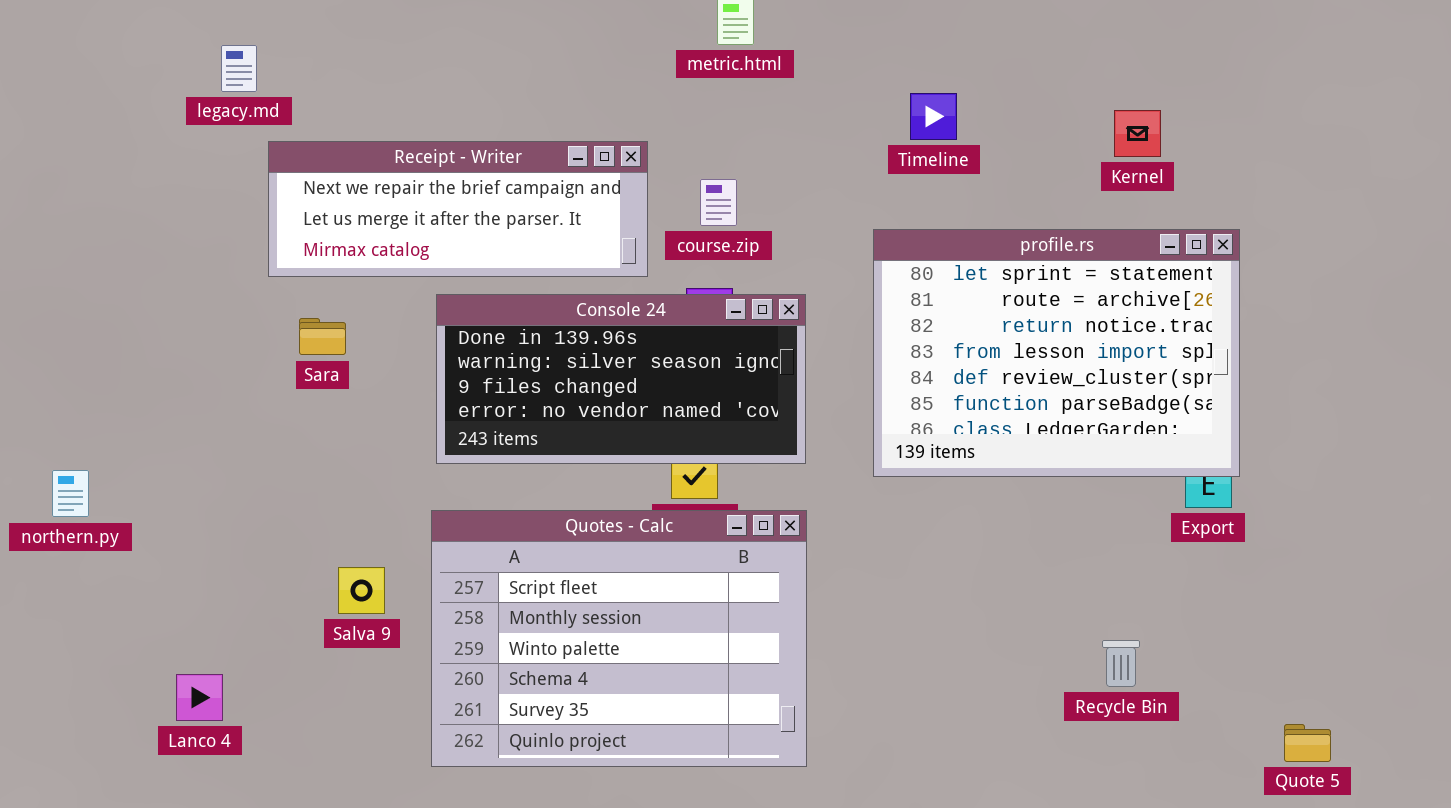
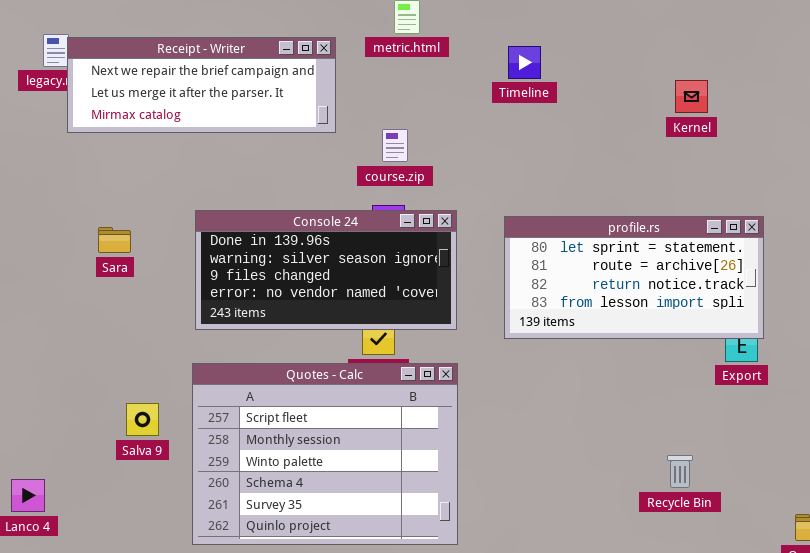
Timeline: [910,93,957,140] -> [508,46,541,79], moved
Receipt - Writer: [268,141,648,277] -> [67,37,336,133], moved
profile.rs: [873,229,1240,477] -> [504,216,764,339], resized

